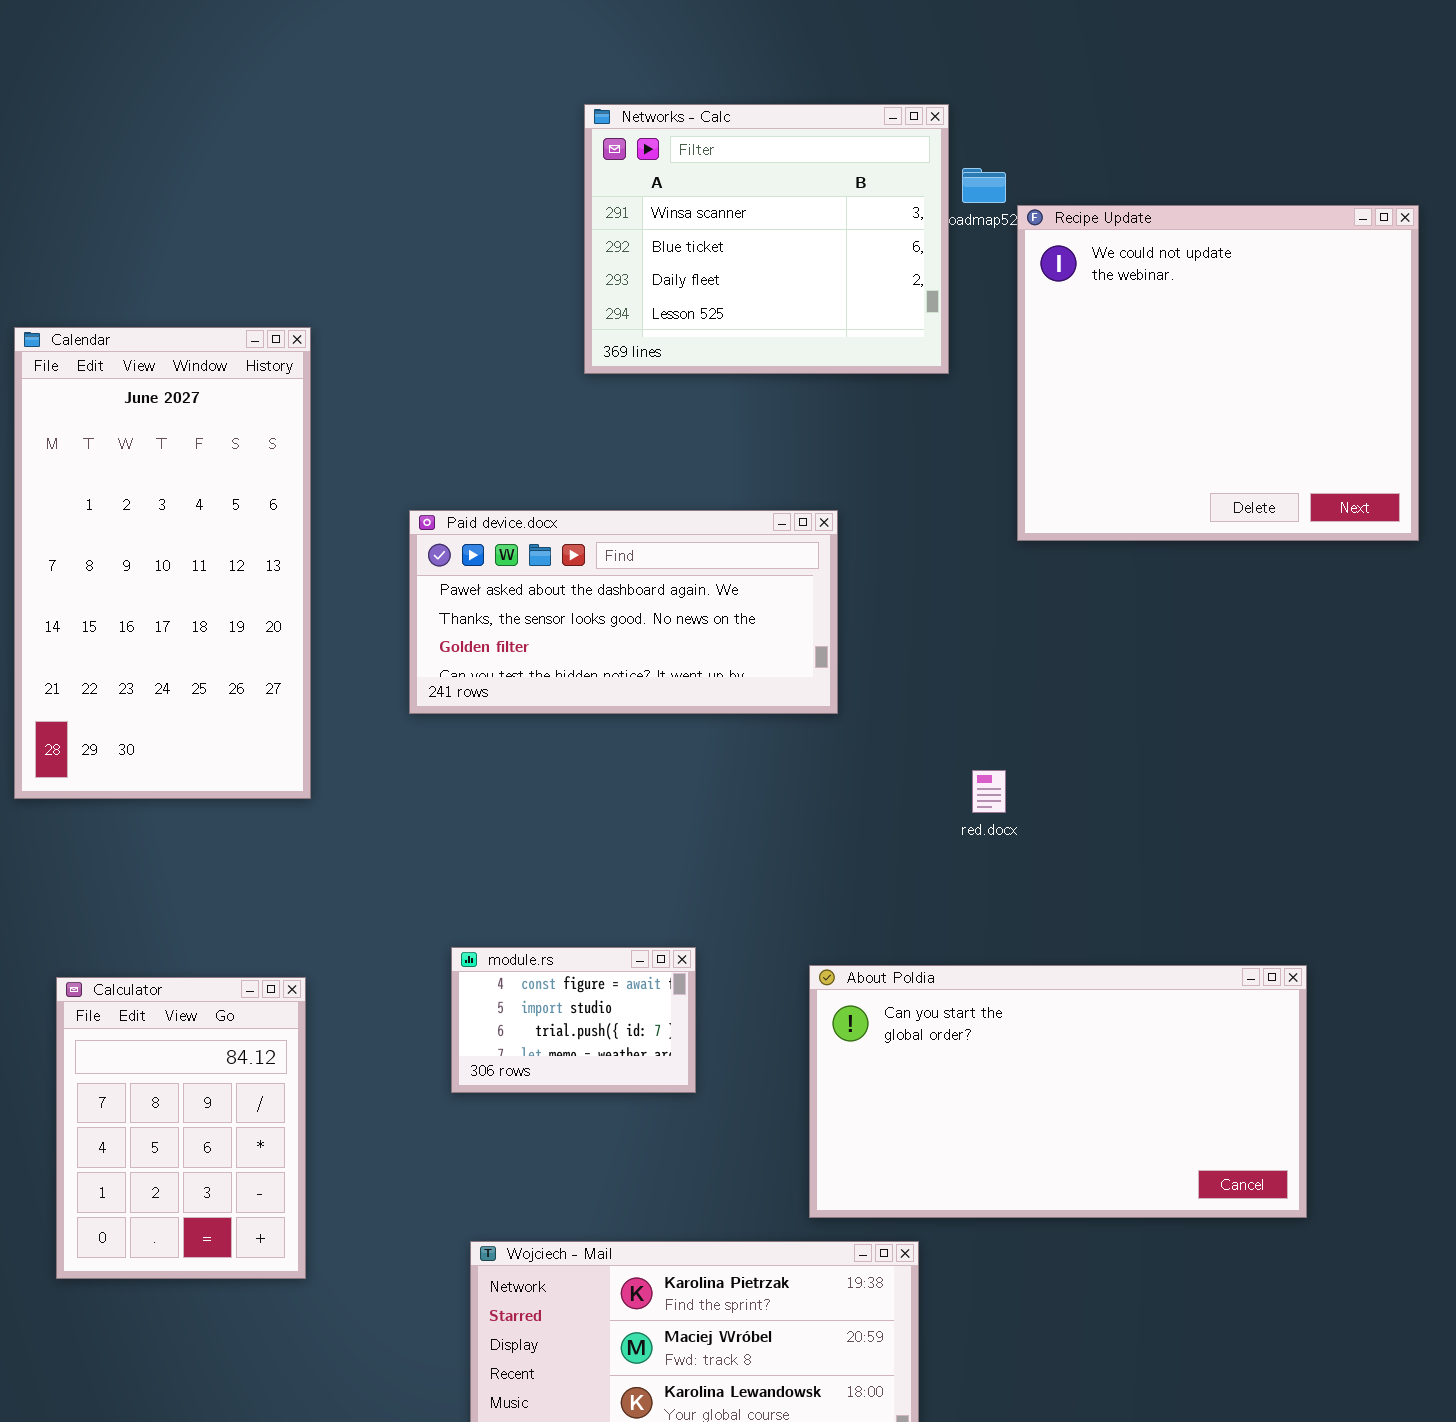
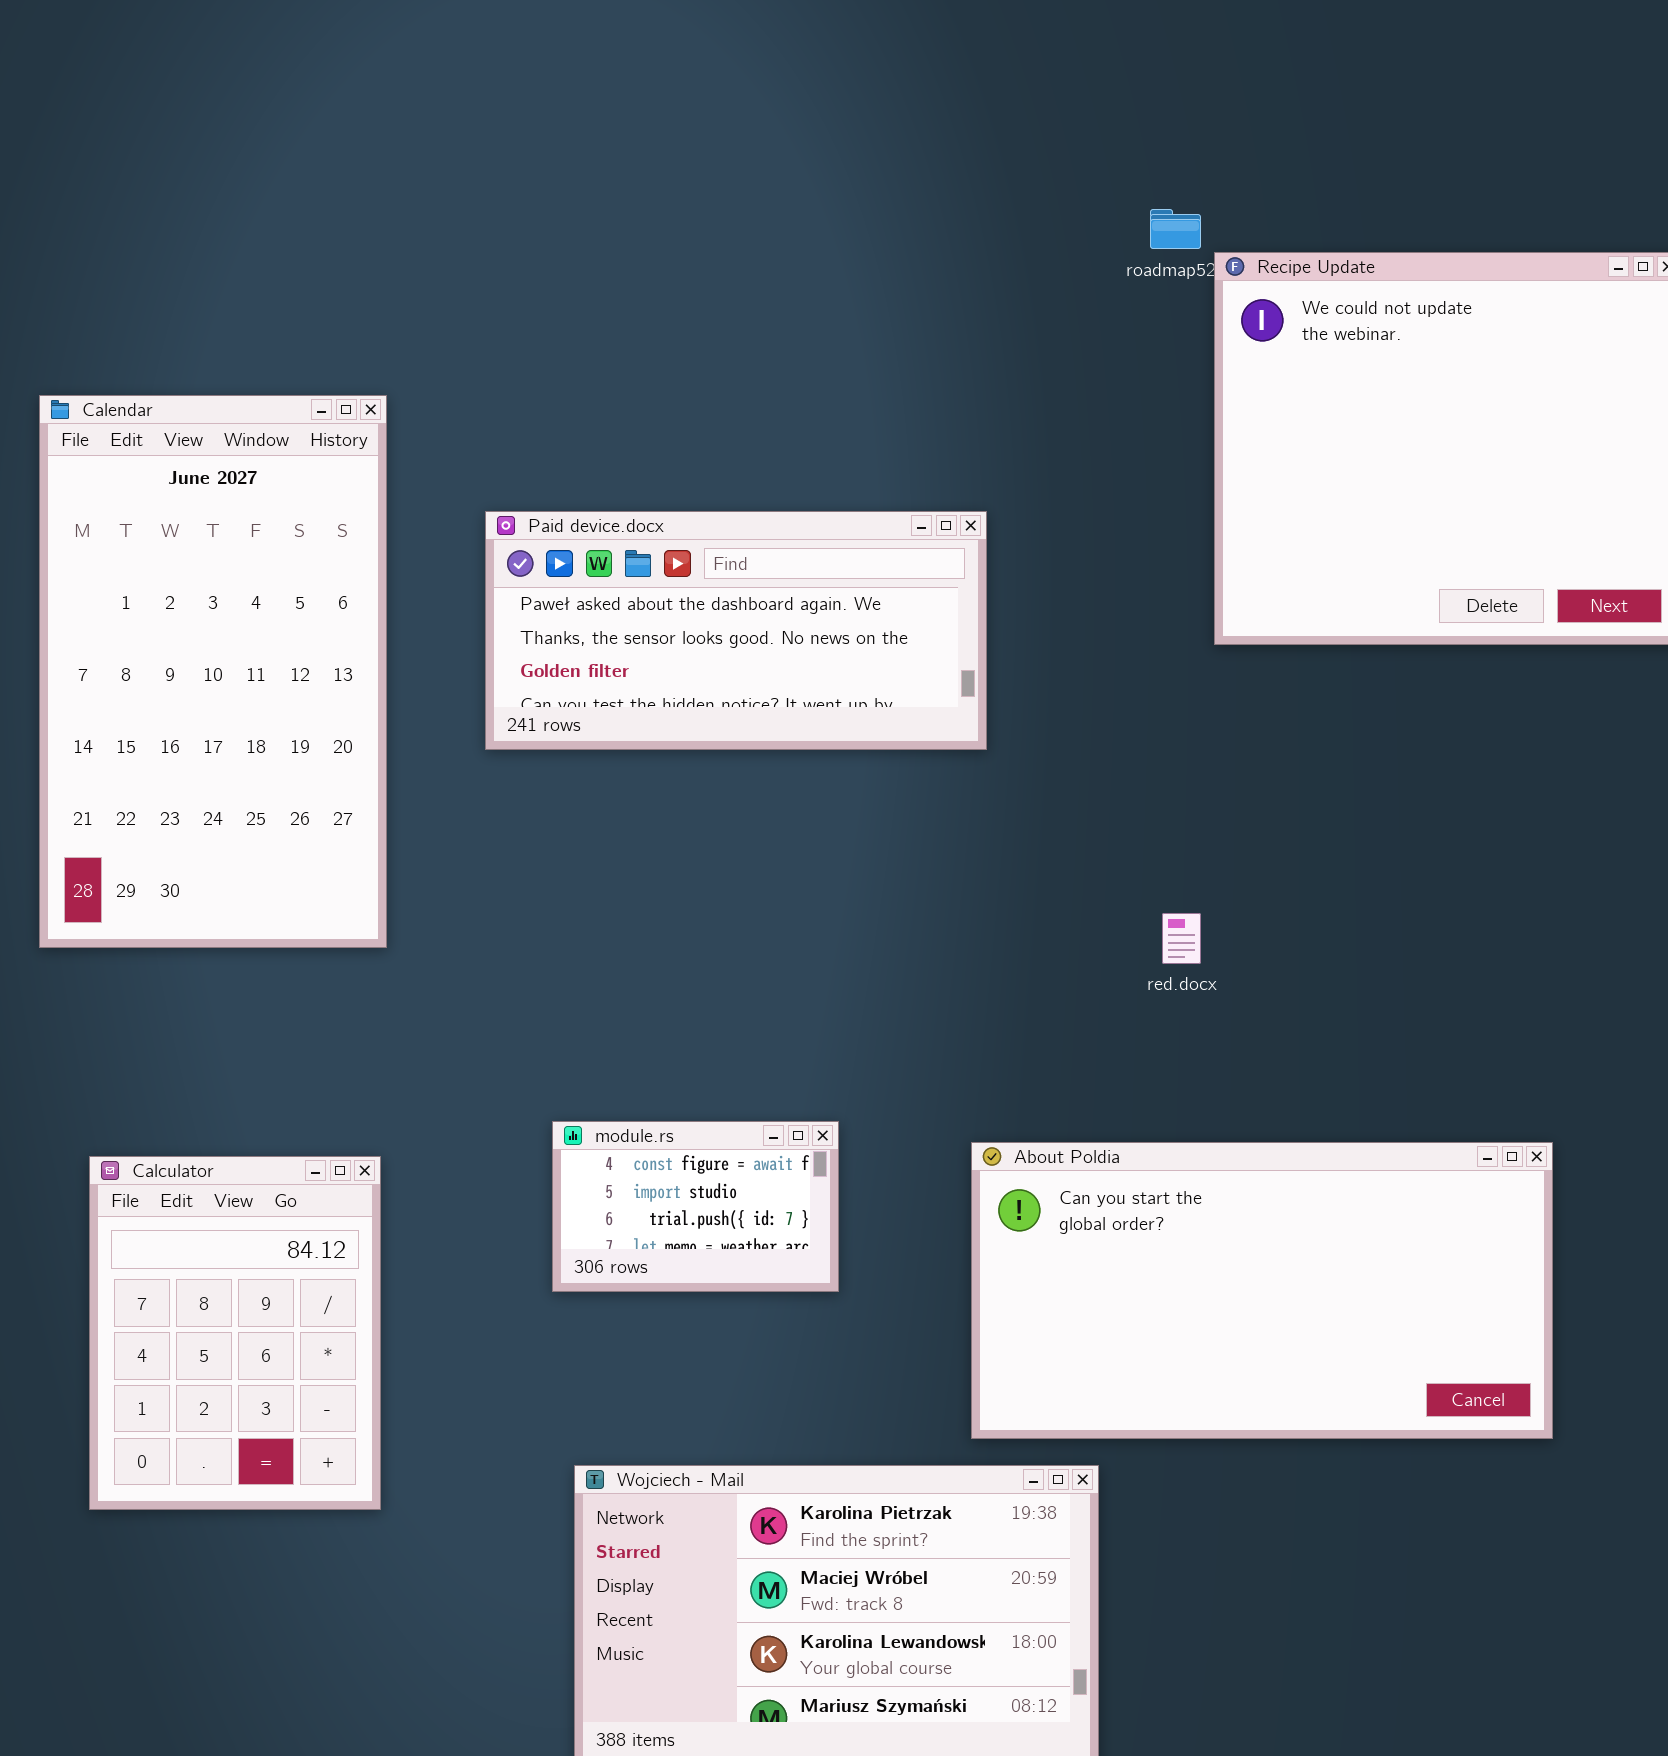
Networks - Calc: [584,104,949,374] -> none, closed
Paid device.docx: [409,510,838,714] -> [485,511,987,750], moved

